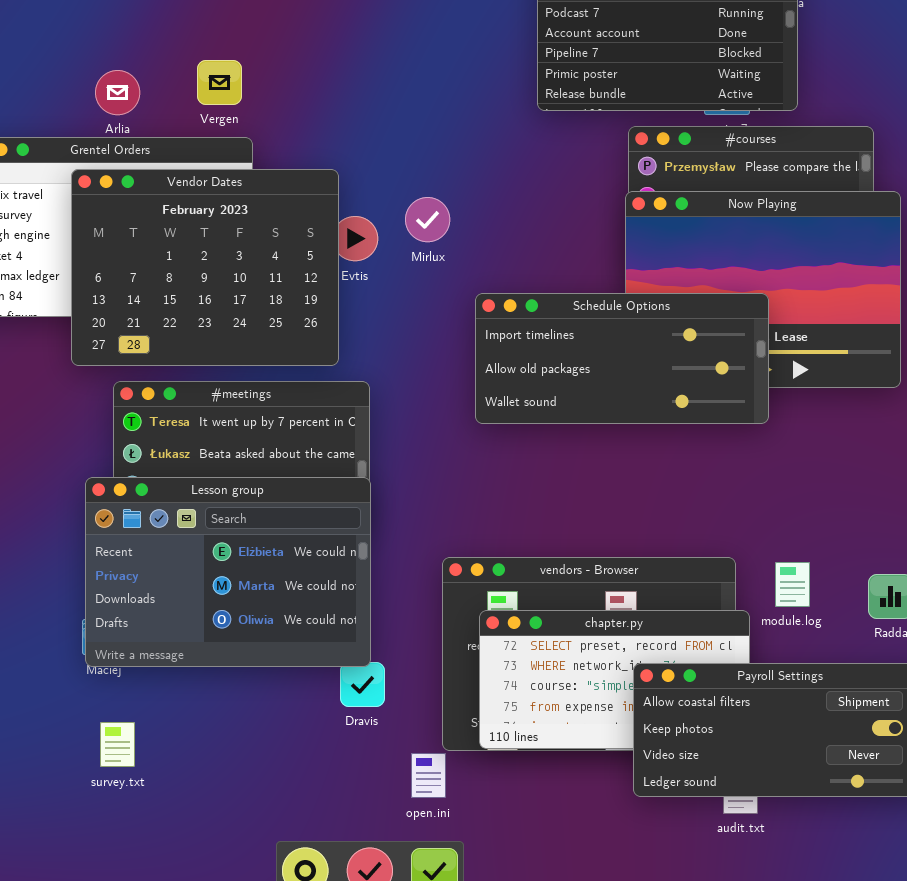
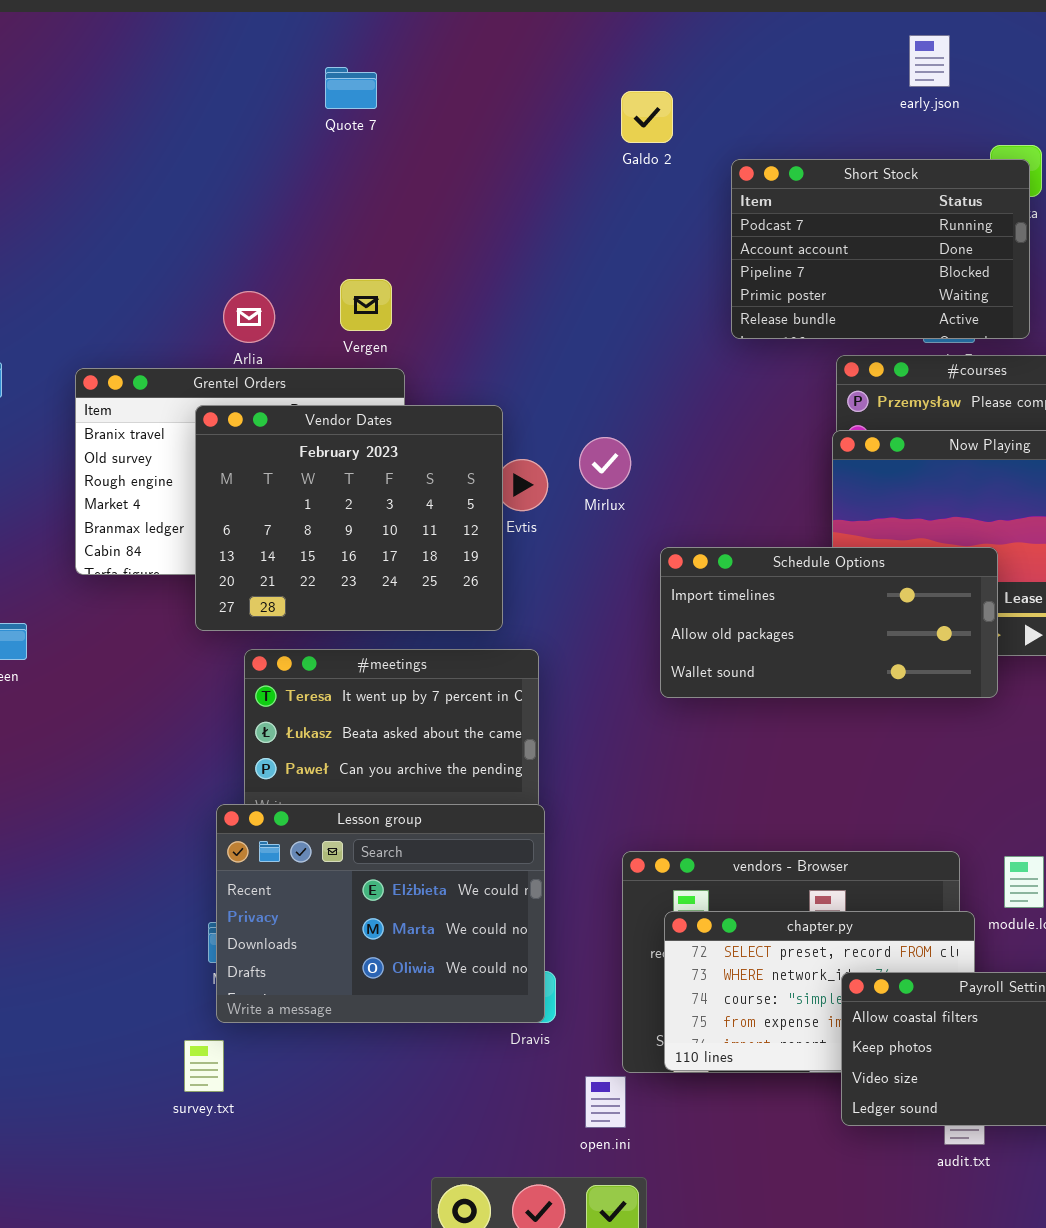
Lesson group: [85,477,371,667] -> [216,804,545,1023], moved
survey.txt: [100,722,135,767] -> [184,1040,224,1092], moved

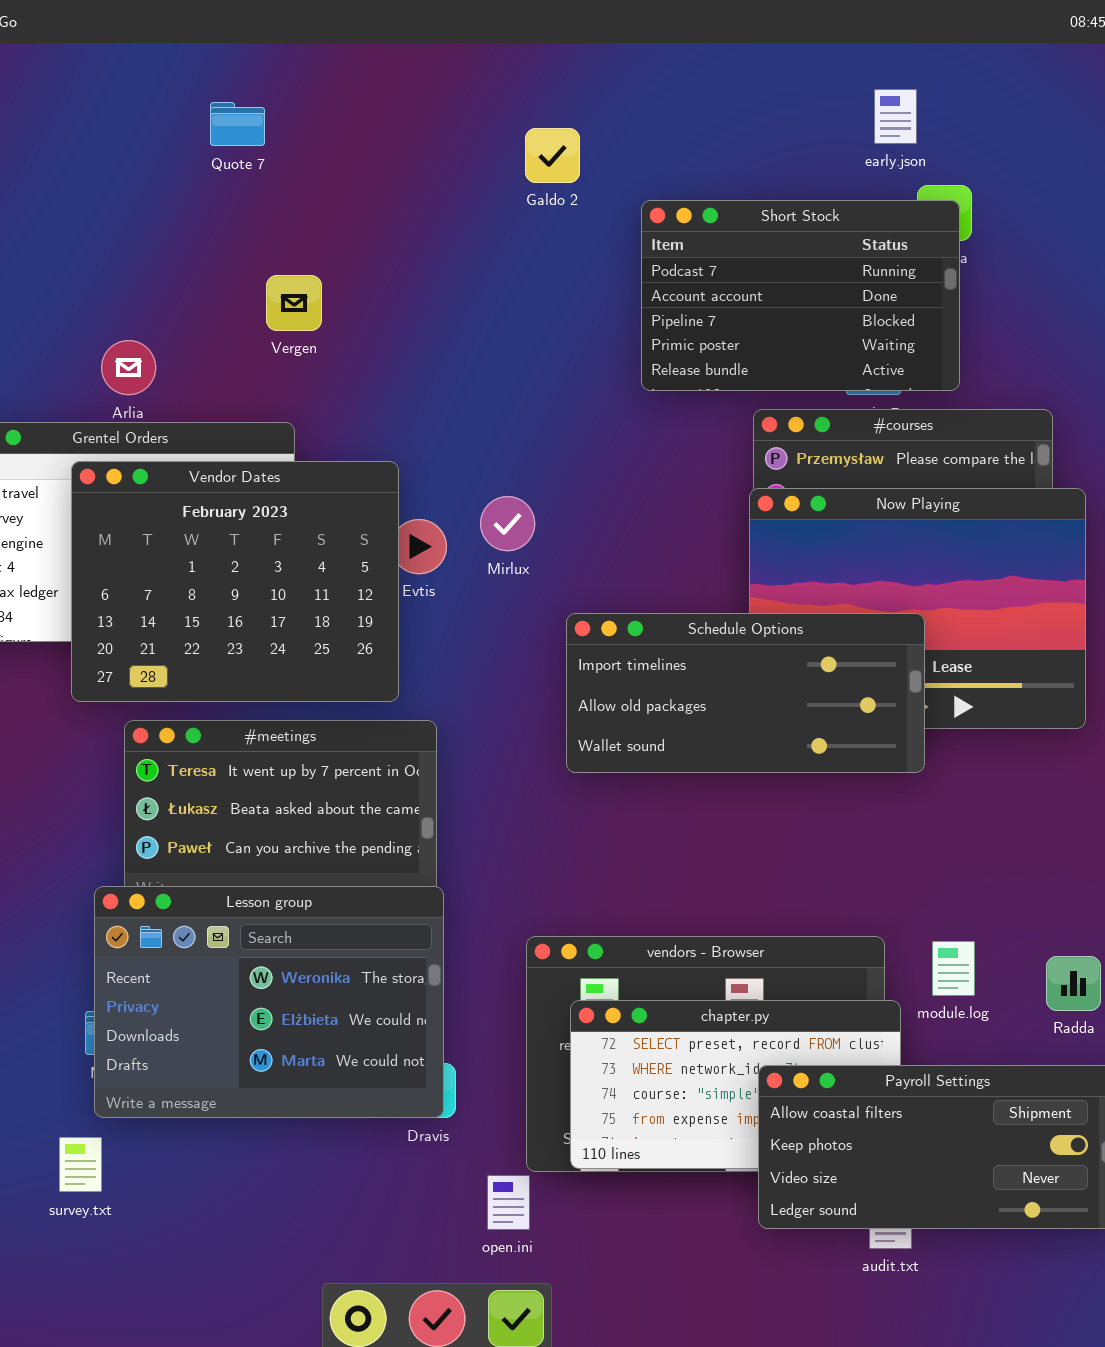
early.json: [909,35,950,87] -> [874,89,917,144], moved
Vergen: [340,279,392,331] -> [266,275,322,331], moved
Lesson group: [216,804,545,1023] -> [94,886,444,1118], scrolled up 1 row

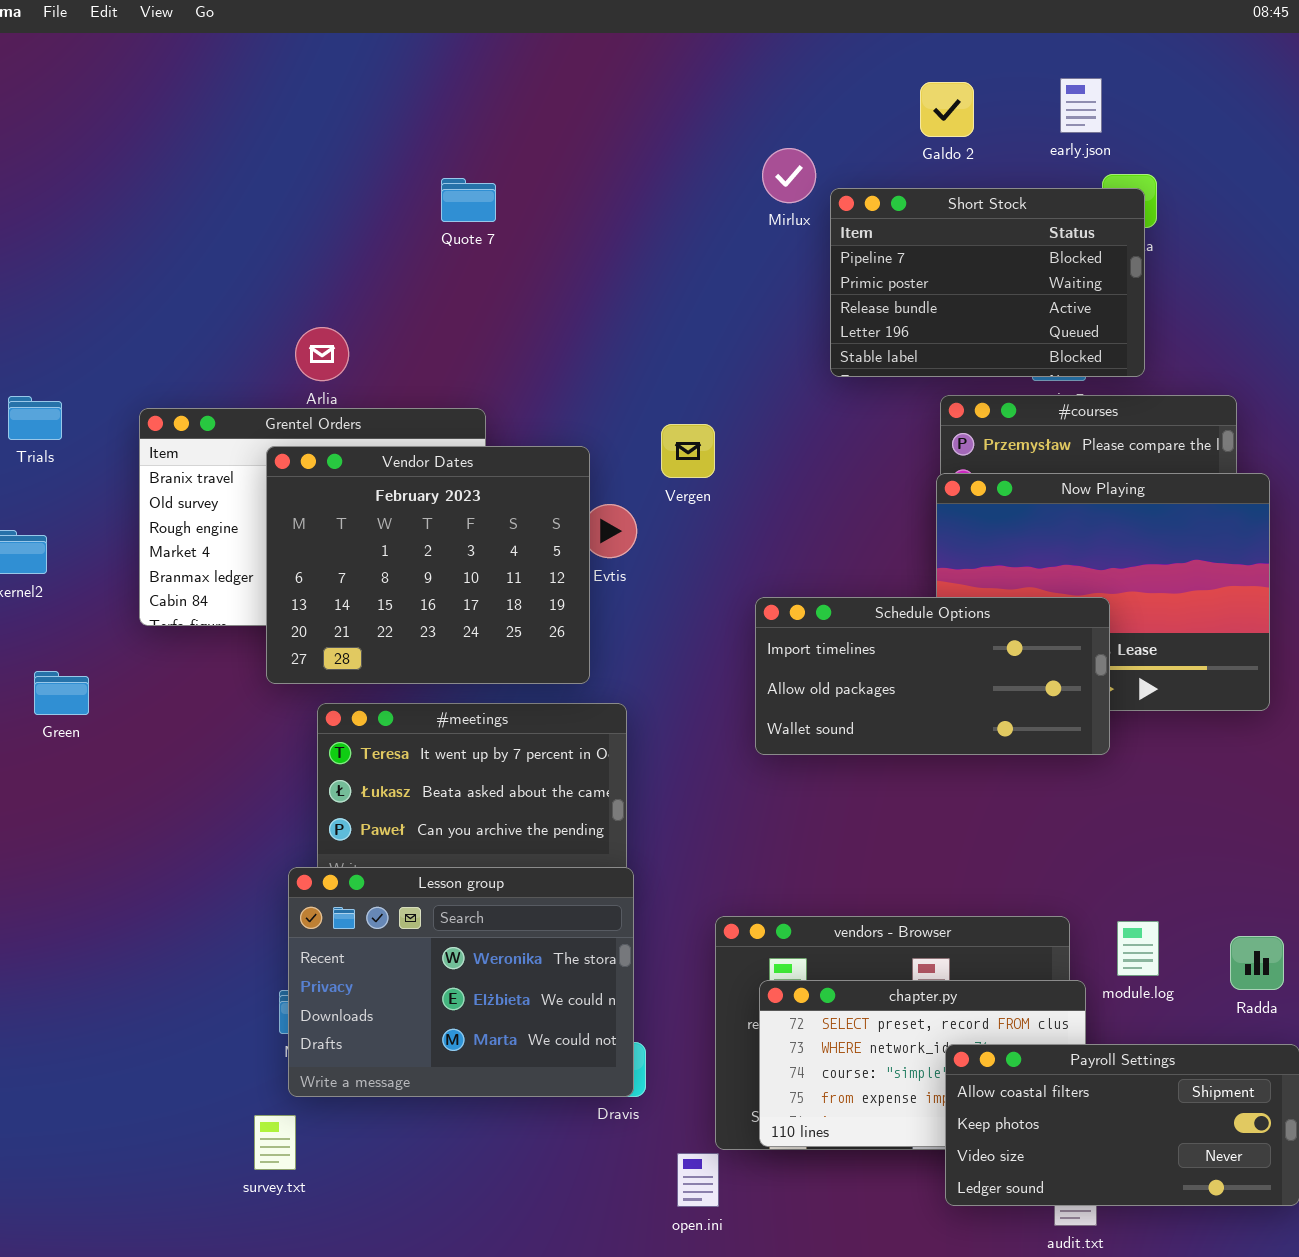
Quote 7: [210,102,265,146] -> [441,178,496,222], moved
Galdo 2: [525,128,580,183] -> [920,82,974,137], moved
Short Stock: [641,200,960,391] -> [830,188,1145,377], scrolled down 2 rows
Vergen: [266,275,322,331] -> [661,424,715,478], moved
Mirlux: [480,496,535,551] -> [762,148,816,203], moved

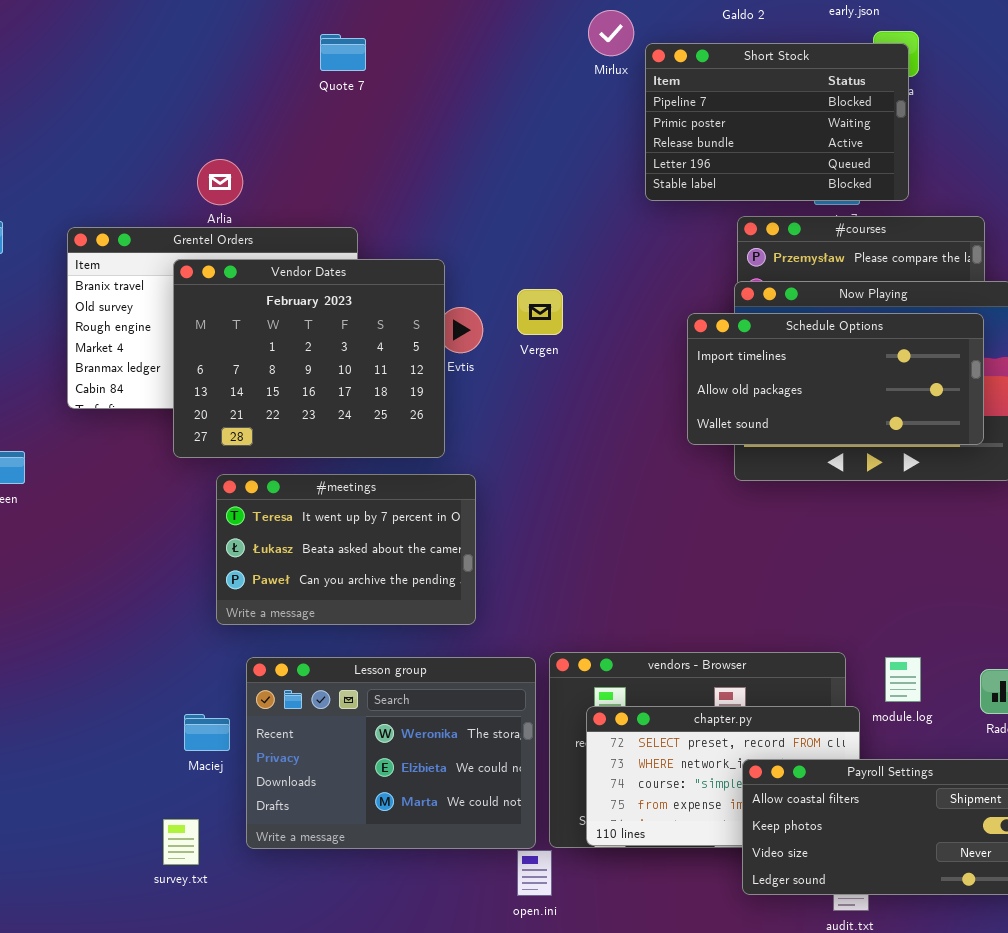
Vergen: [661,424,715,478] -> [517,289,563,335], moved
Schedule Options: [755,597,1110,755] -> [687,313,984,445], moved
Lesson group: [288,867,634,1097] -> [246,657,536,849], moved

